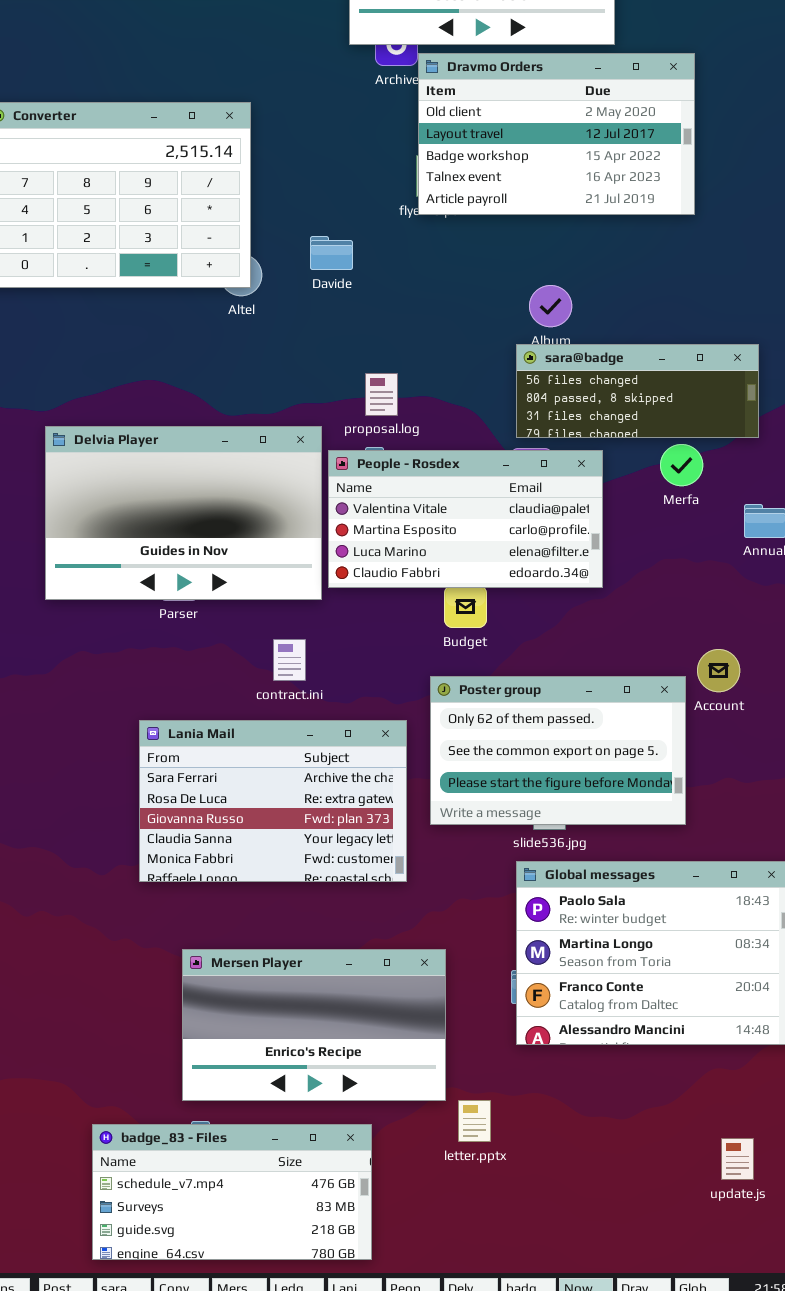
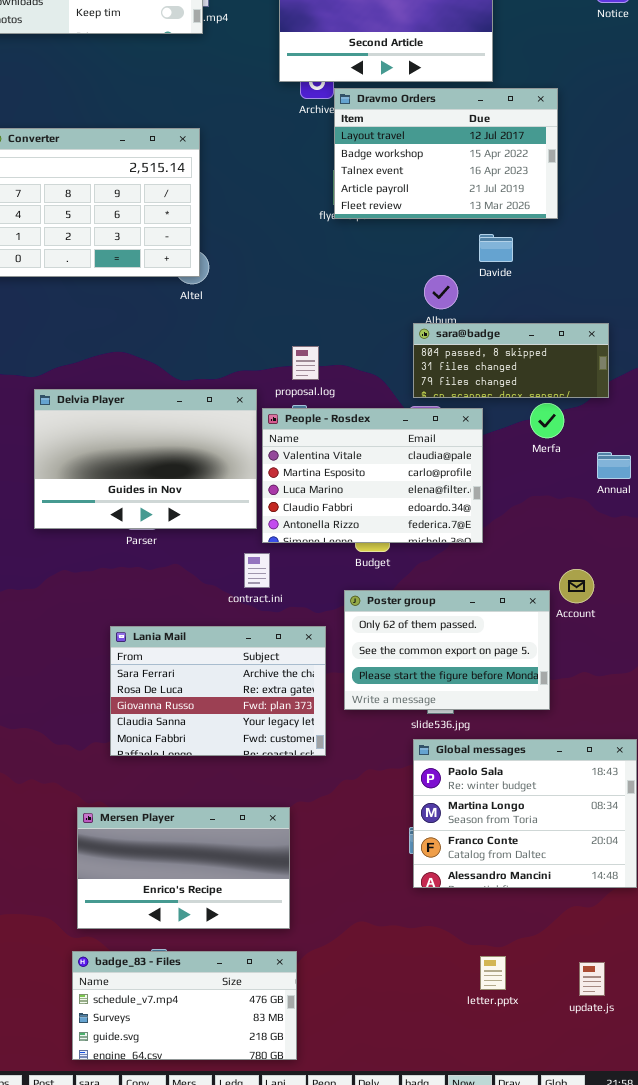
Dravmo Orders: [418,53,695,215] -> [334,88,558,219], scrolled down 1 row
Davide: [310,236,353,270] -> [479,234,513,262], moved
sara@badge: [516,344,759,438] -> [413,323,609,398], scrolled down 1 row
People - Rosdex: [328,450,603,588] -> [262,408,483,543], resized
contract.ini: [273,639,306,681] -> [244,553,270,588], moved
Mersen Player: [182,949,446,1101] -> [77,807,290,929], moved
letter.pptx: [458,1100,491,1142] -> [480,956,506,990], moved

